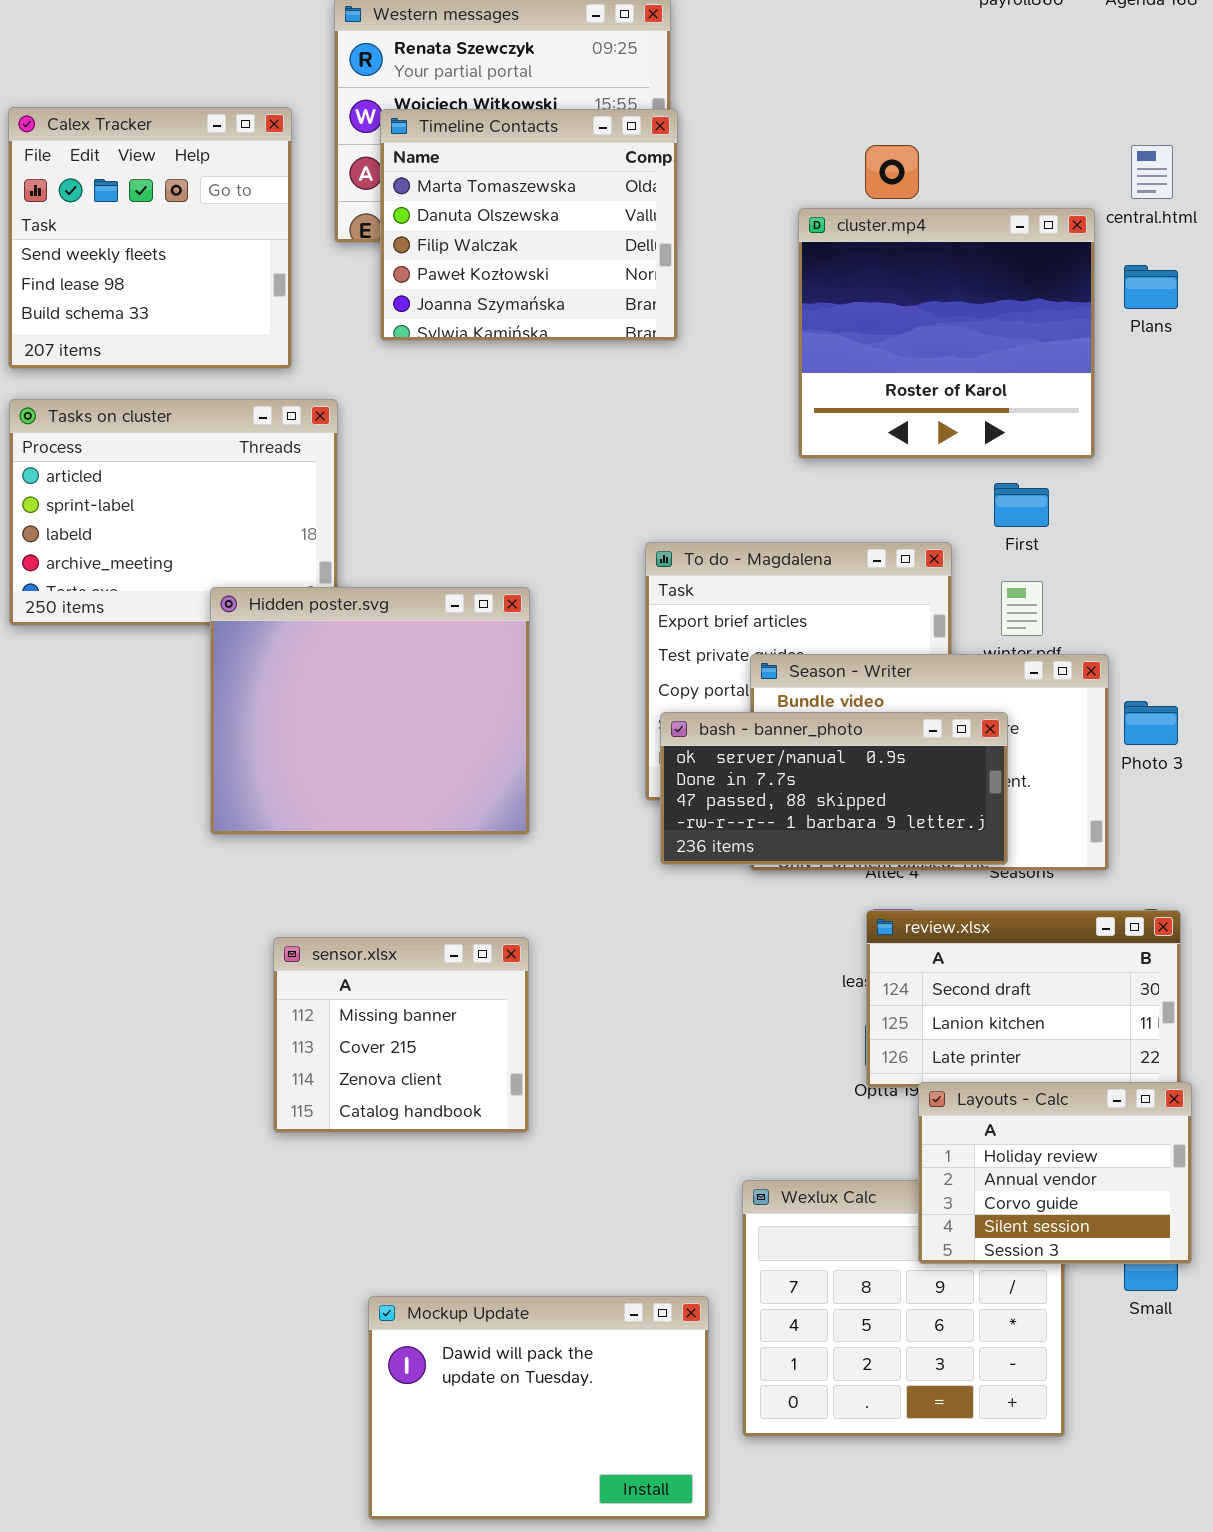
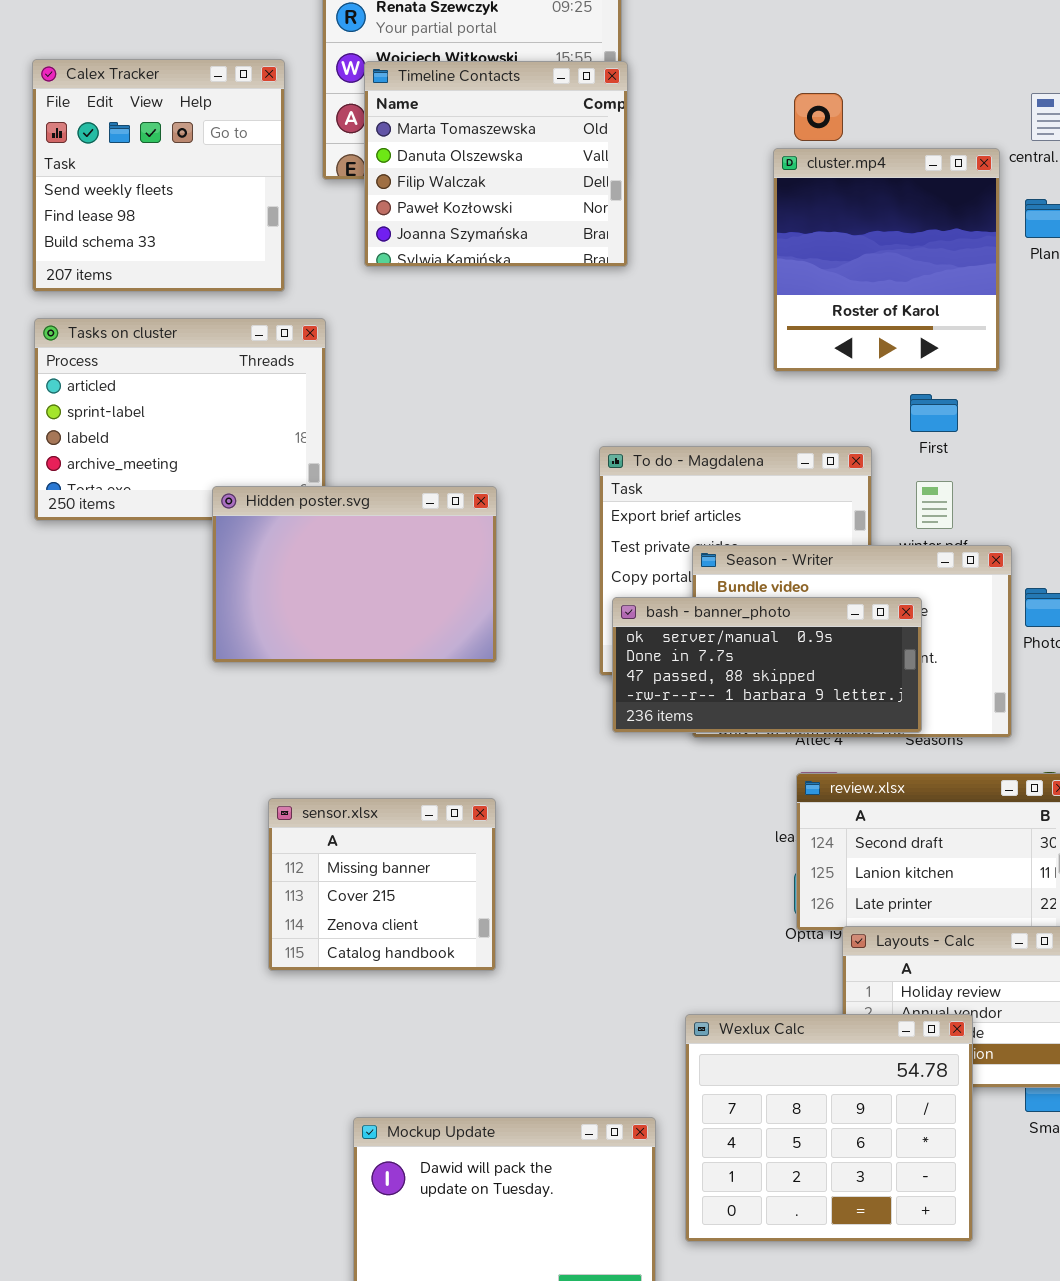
cluster.mp4: [798,208,1095,459] -> [773,148,1000,372], resized
Hidden poster.svg: [210,587,530,835] -> [212,486,497,663], resized
Wexlux Calc: [742,1180,1065,1437] -> [685,1014,973,1242], raised

